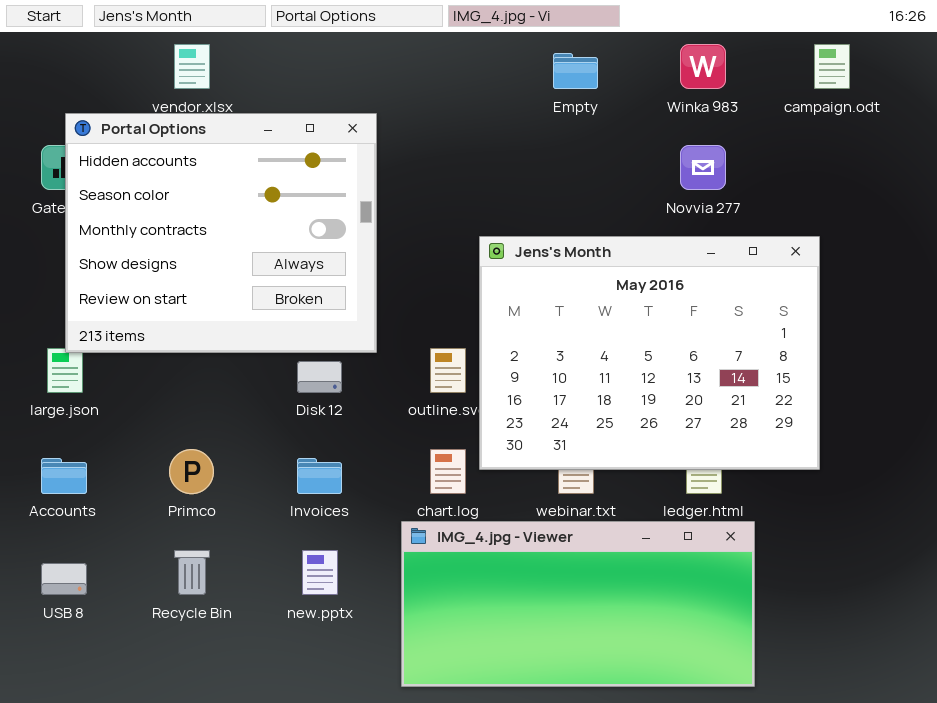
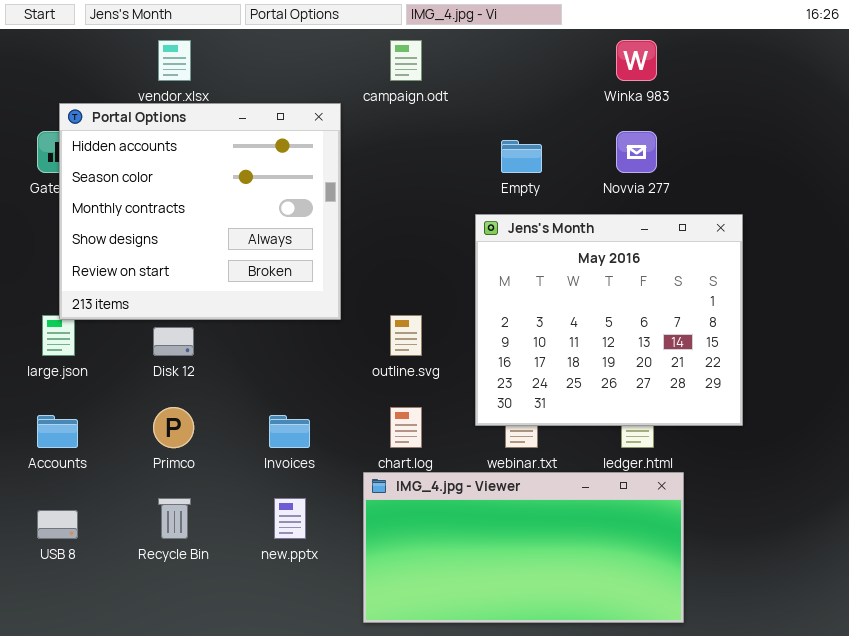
campaign.odt: [814,44,850,89] -> [390,40,422,81], moved
Empty: [553,53,598,89] -> [501,140,542,173], moved
Jens's Month: [479,236,820,470] -> [475,214,743,426], resized
Disk 12: [297,361,342,393] -> [153,327,194,356], moved

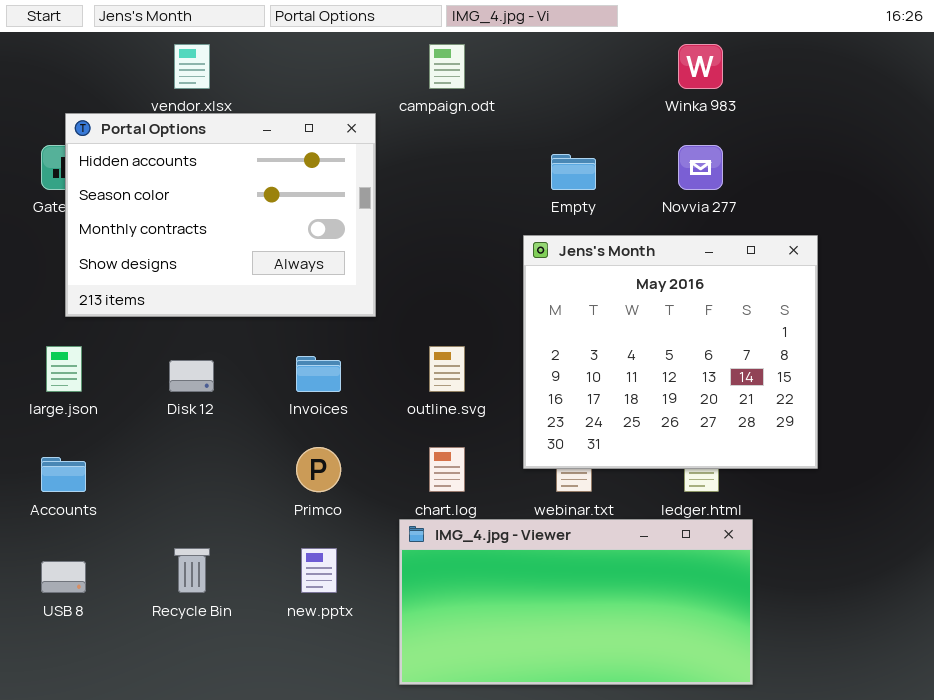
Portal Options: [59,103,341,320] -> [65,113,376,317], resized
Primco: [153,407,194,448] -> [296,447,341,492], moved
Invoices: [269,415,310,448] -> [296,356,341,392], moved

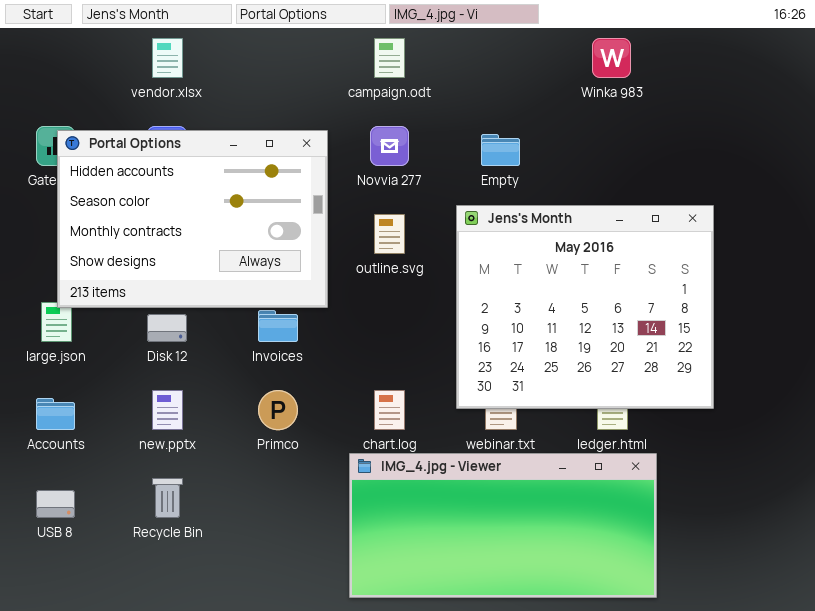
Portal Options: [65,113,376,317] -> [57,130,328,308], moved
Novvia 277: [678,145,723,190] -> [370,126,409,166], moved
outline.svg: [429,346,465,392] -> [374,214,405,254], moved
new.pptx: [301,548,337,593] -> [152,390,183,430], moved

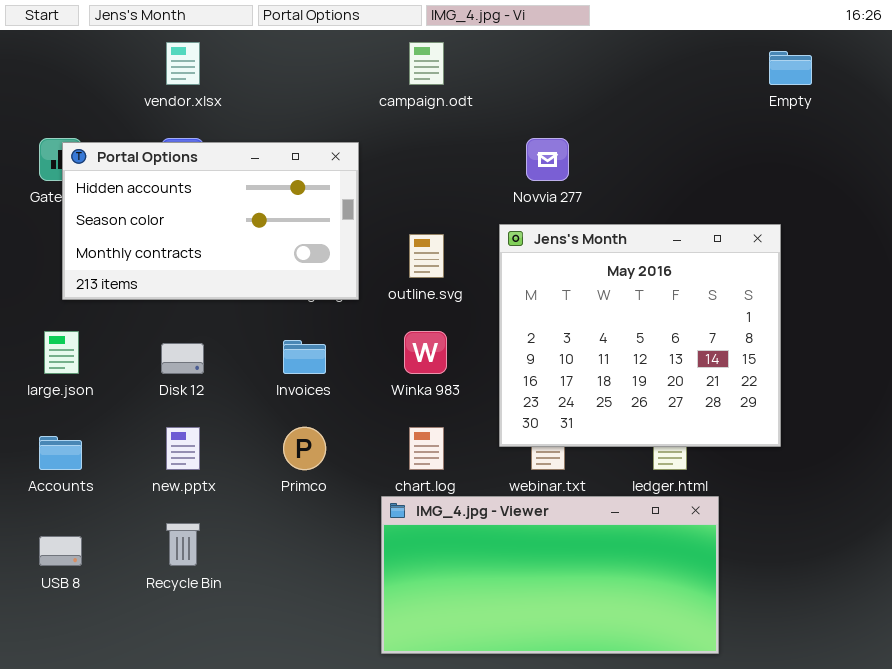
Winka 983: [592,38,631,78] -> [404,331,447,374], moved
Novvia 277: [370,126,409,166] -> [526,138,569,181], moved
Portal Options: [57,130,328,308] -> [62,142,359,300], resized
Empty: [481,134,520,166] -> [769,51,812,85], moved

